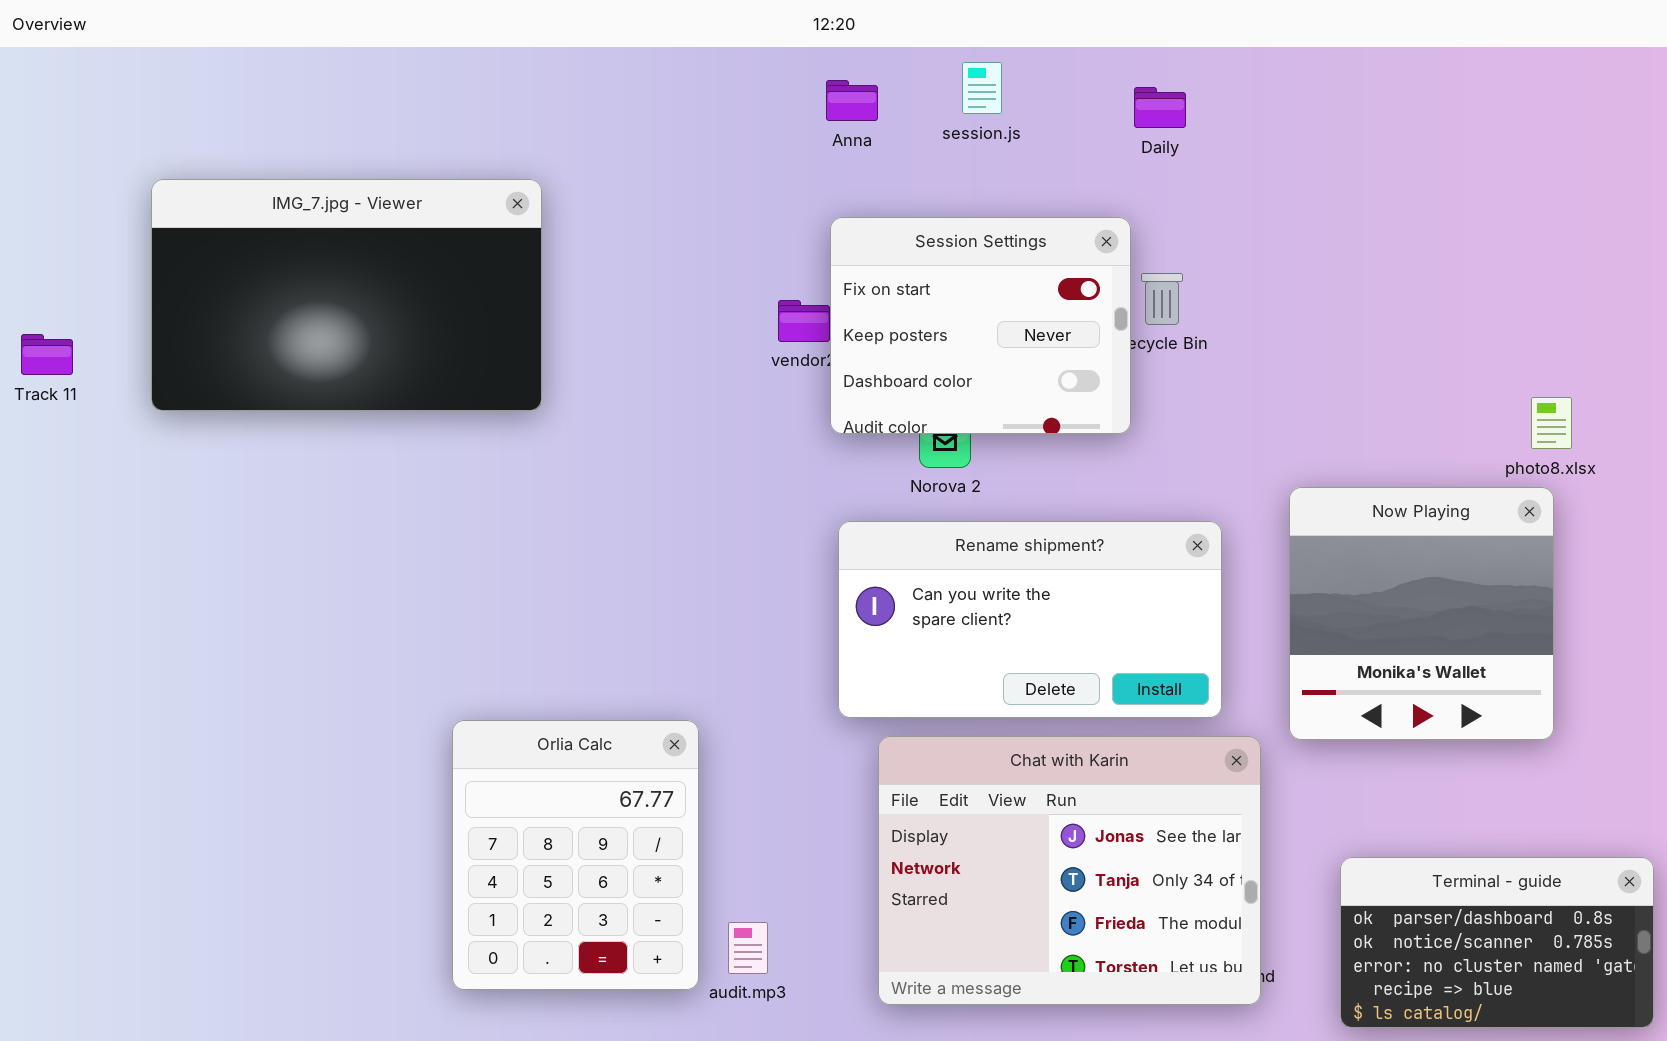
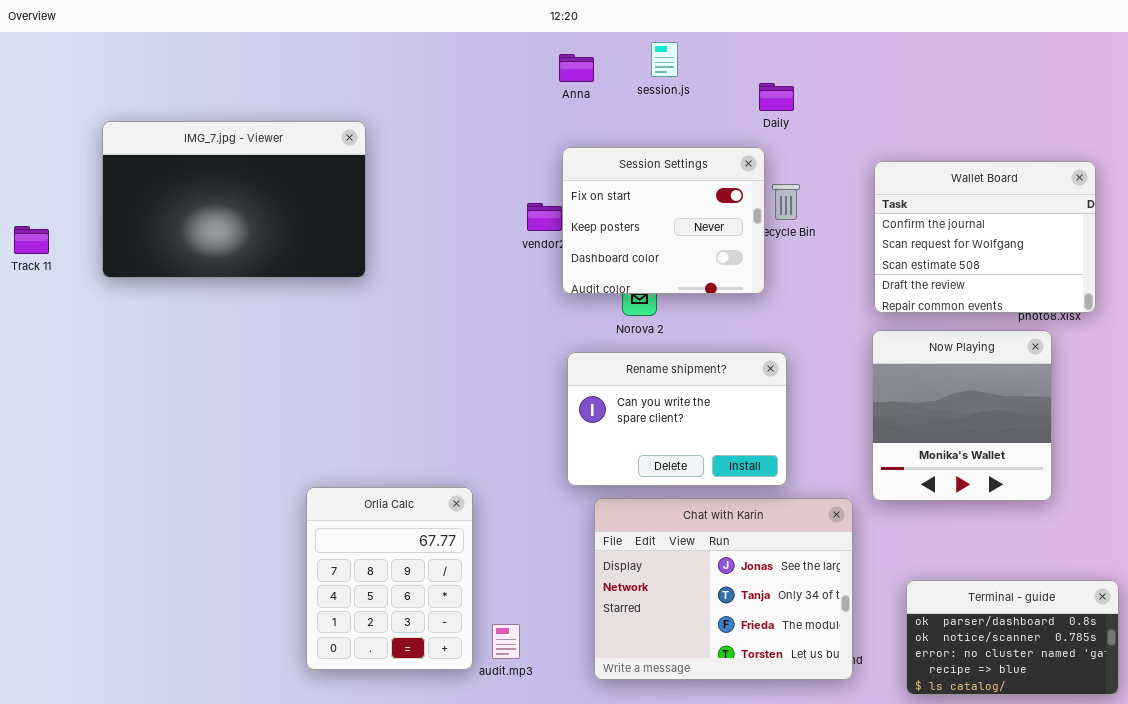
Daily: [1134,87,1186,128] -> [759,83,794,111], moved
Wallet Board: none -> [874,161,1096,313], opened
Rename shipment?: [838,521,1222,718] -> [567,352,787,486], resized

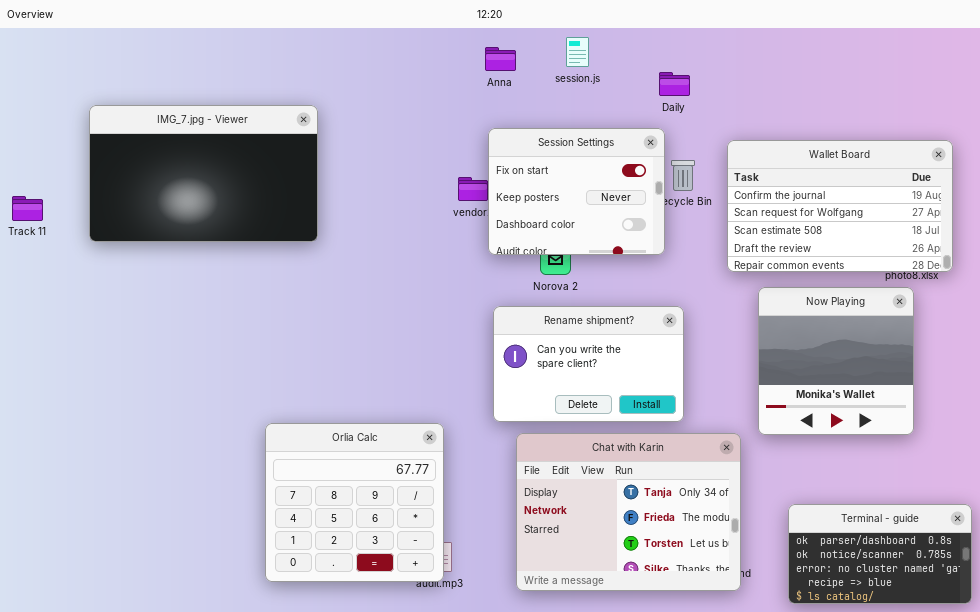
Wallet Board: [874,161,1096,313] -> [727,140,953,272], resized
Orlia Calc: [306,487,473,670] -> [265,423,444,582], resized
Chat with Karin: [594,498,853,680] -> [516,433,741,591], scrolled down 1 row

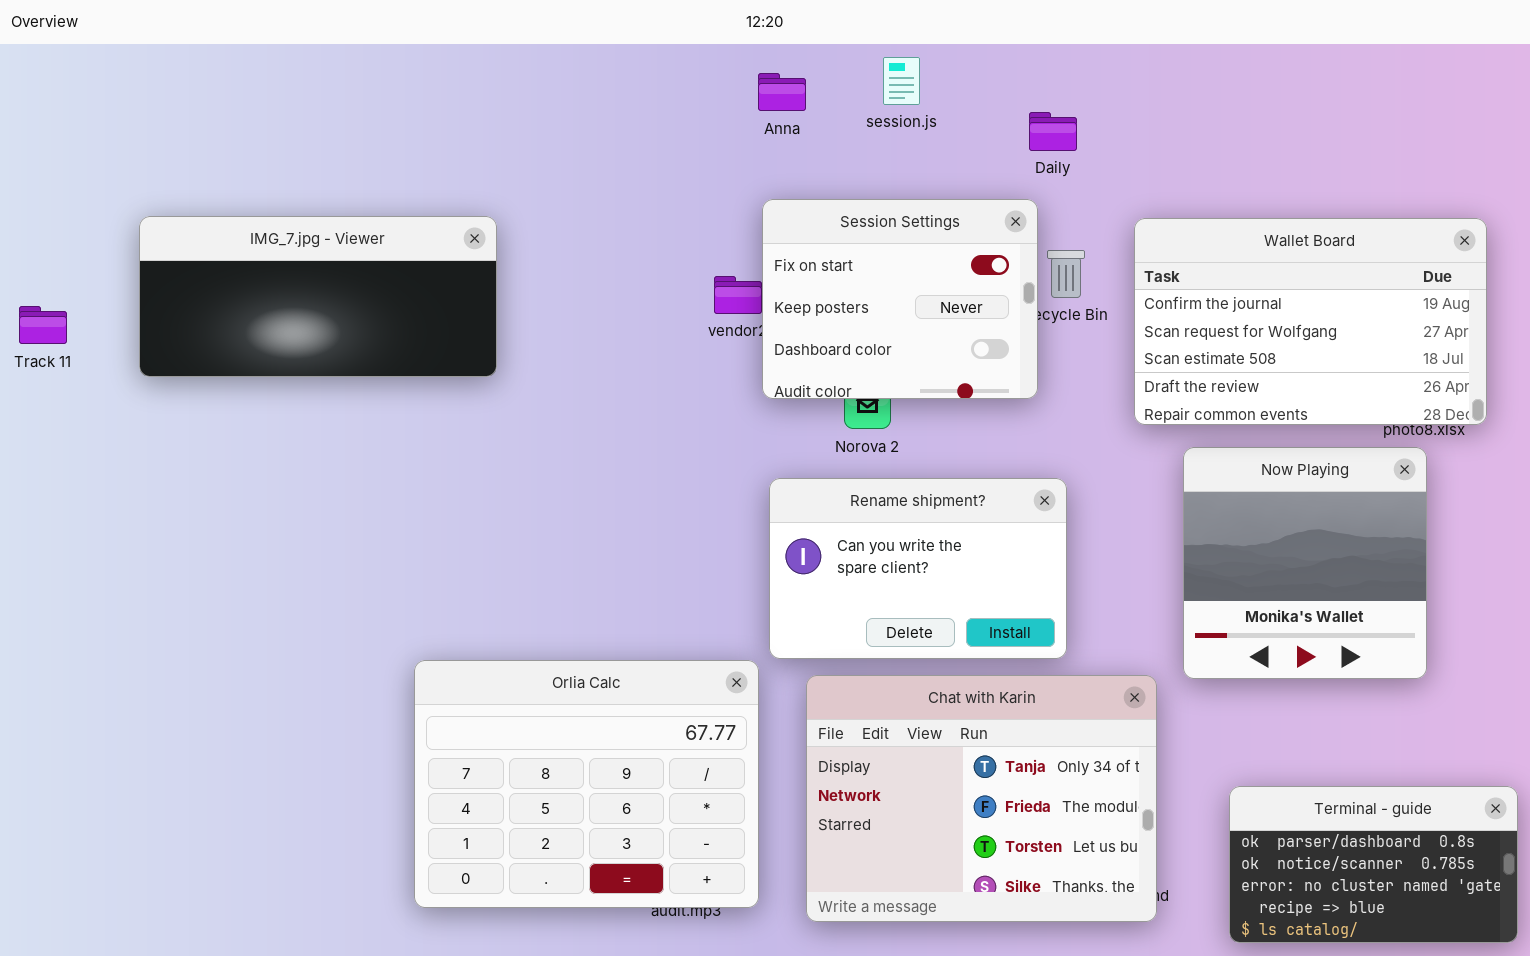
IMG_7.jpg - Viewer: [89,105,318,242] -> [139,216,497,377], resized
Orlia Calc: [265,423,444,582] -> [414,660,759,908], resized

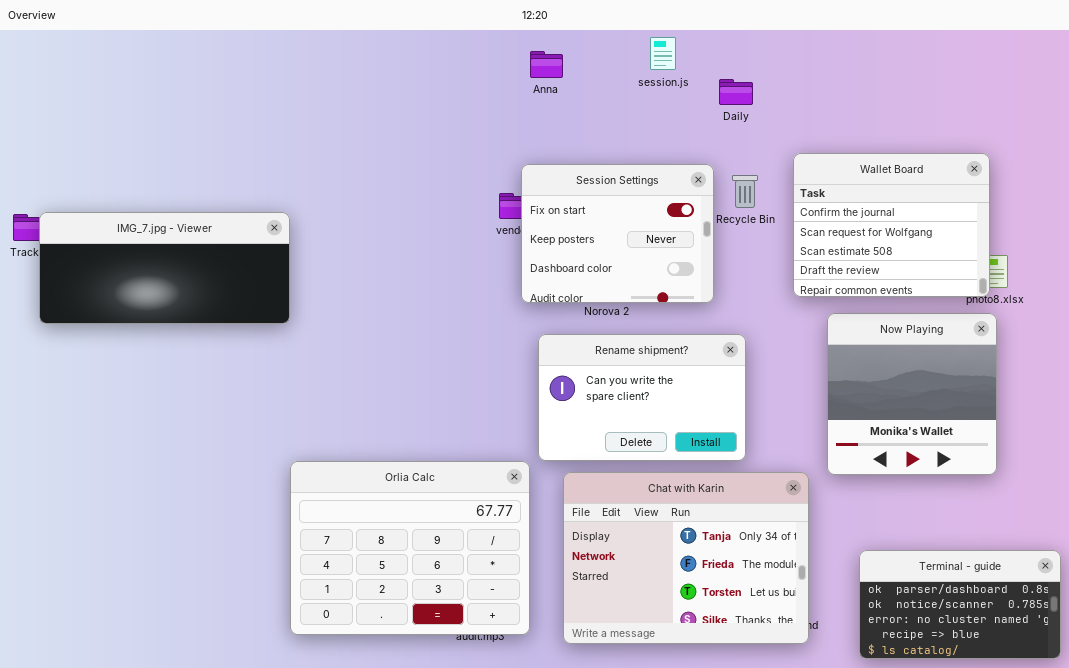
session.js: [883,57,920,105] -> [650,37,676,70], moved
Session Settings: [762,199,1038,399] -> [521,164,714,303], moved
IMG_7.jpg - Viewer: [139,216,497,377] -> [39,212,290,324], moved
Wallet Board: [1134,218,1487,425] -> [793,153,990,297], resized

